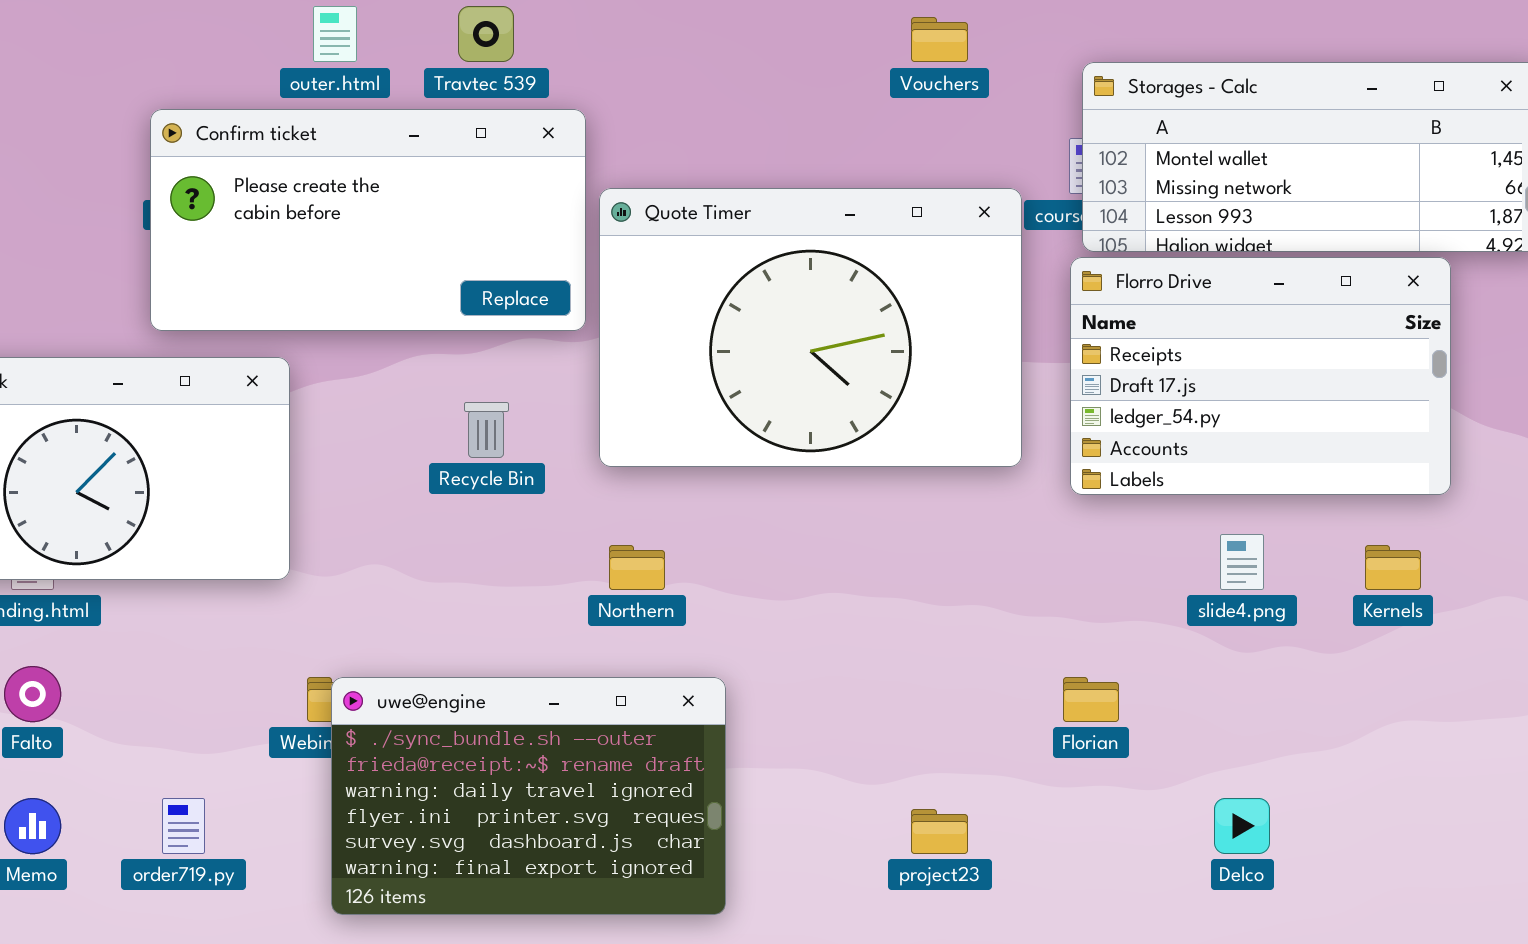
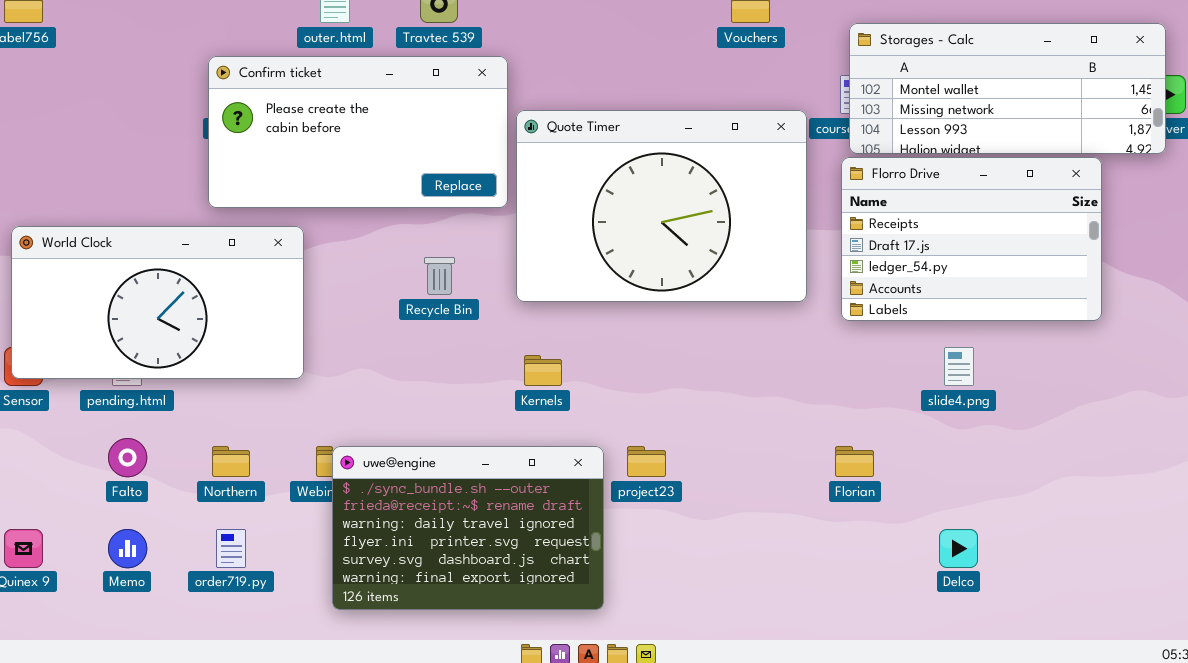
Northern: [609,545,665,590] -> [212,446,250,477], moved
Kernels: [1365,545,1421,590] -> [524,355,562,386], moved
project23: [911,809,968,854] -> [627,446,666,477], moved

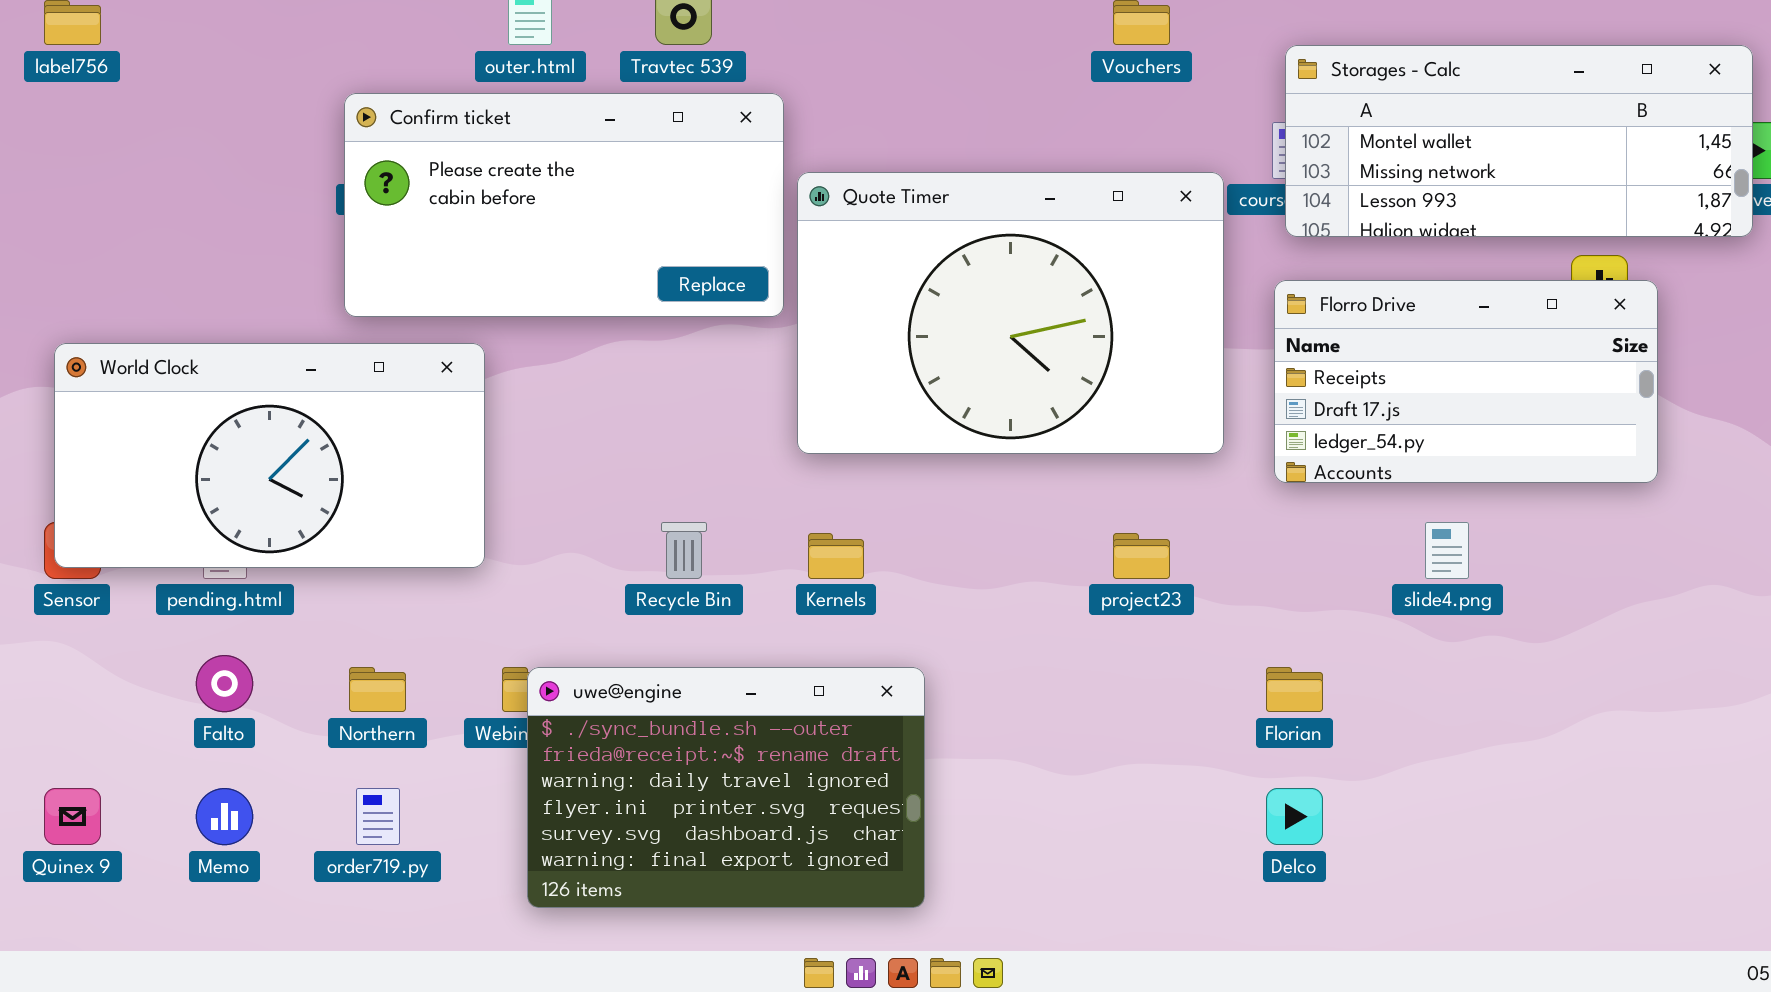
Florro Drive: [841,157,1102,321] -> [1274,280,1658,483], resized
Recycle Bin: [424,257,455,295] -> [661,522,707,579], moved
project23: [627,446,666,477] -> [1113,533,1170,579], moved
Delco: [939,529,978,568] -> [1266,788,1323,845], moved

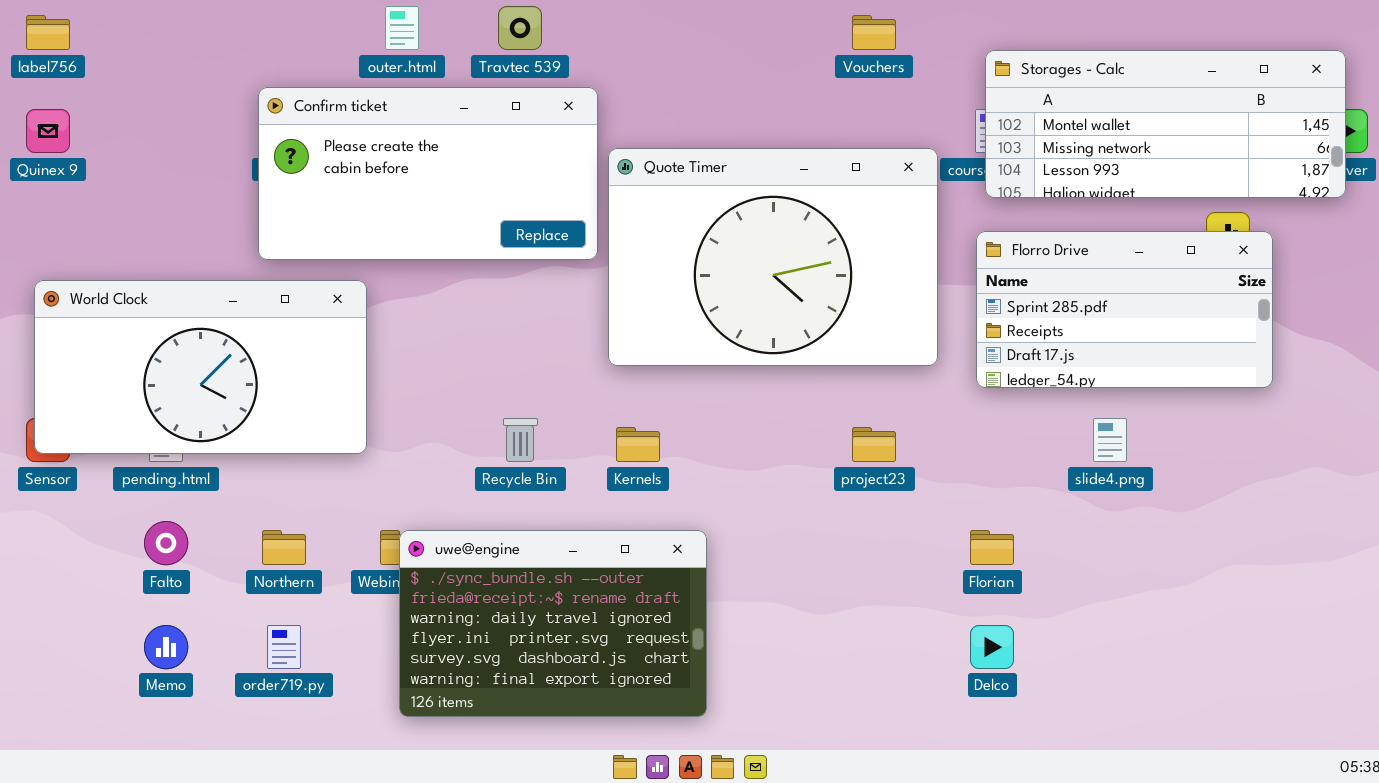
Florro Drive: [1274,280,1658,483] -> [976,231,1273,388], scrolled up 1 row
Quinex 9: [44,788,101,845] -> [26,109,70,153], moved

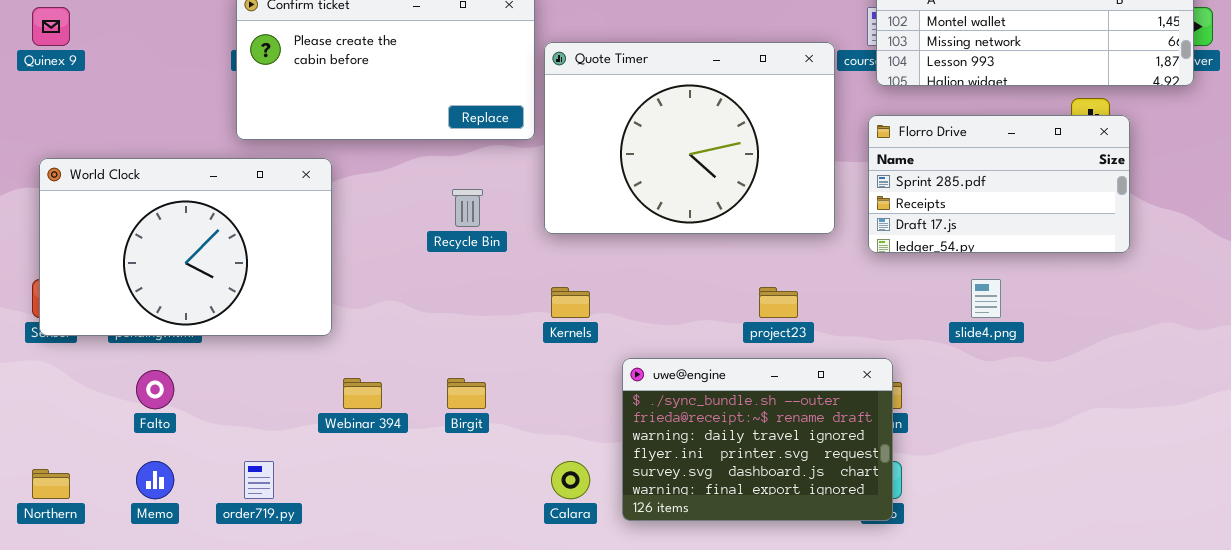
World Clock: [34,280,367,454] -> [39,158,332,336], resized
Recycle Bin: [503,418,538,462] -> [452,189,483,227], moved
Northern: [262,530,306,565] -> [32,469,70,499], moved
uwe@engine: [399,530,707,717] -> [622,358,893,521], moved

